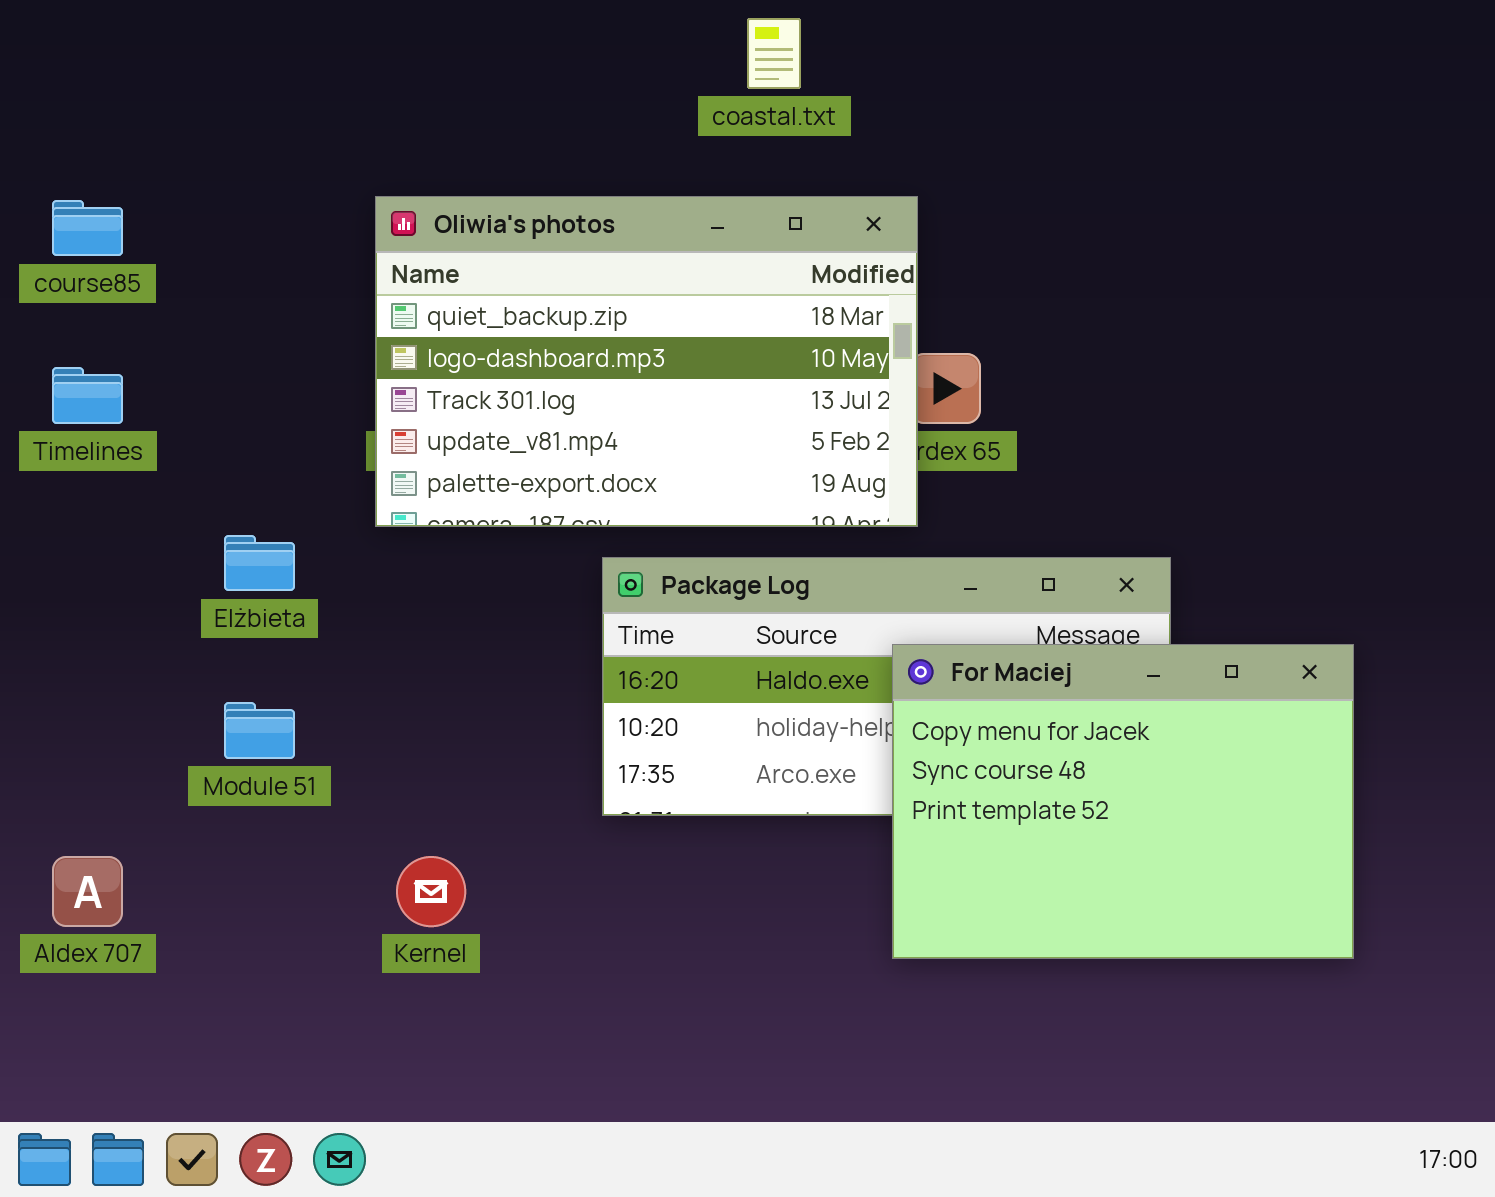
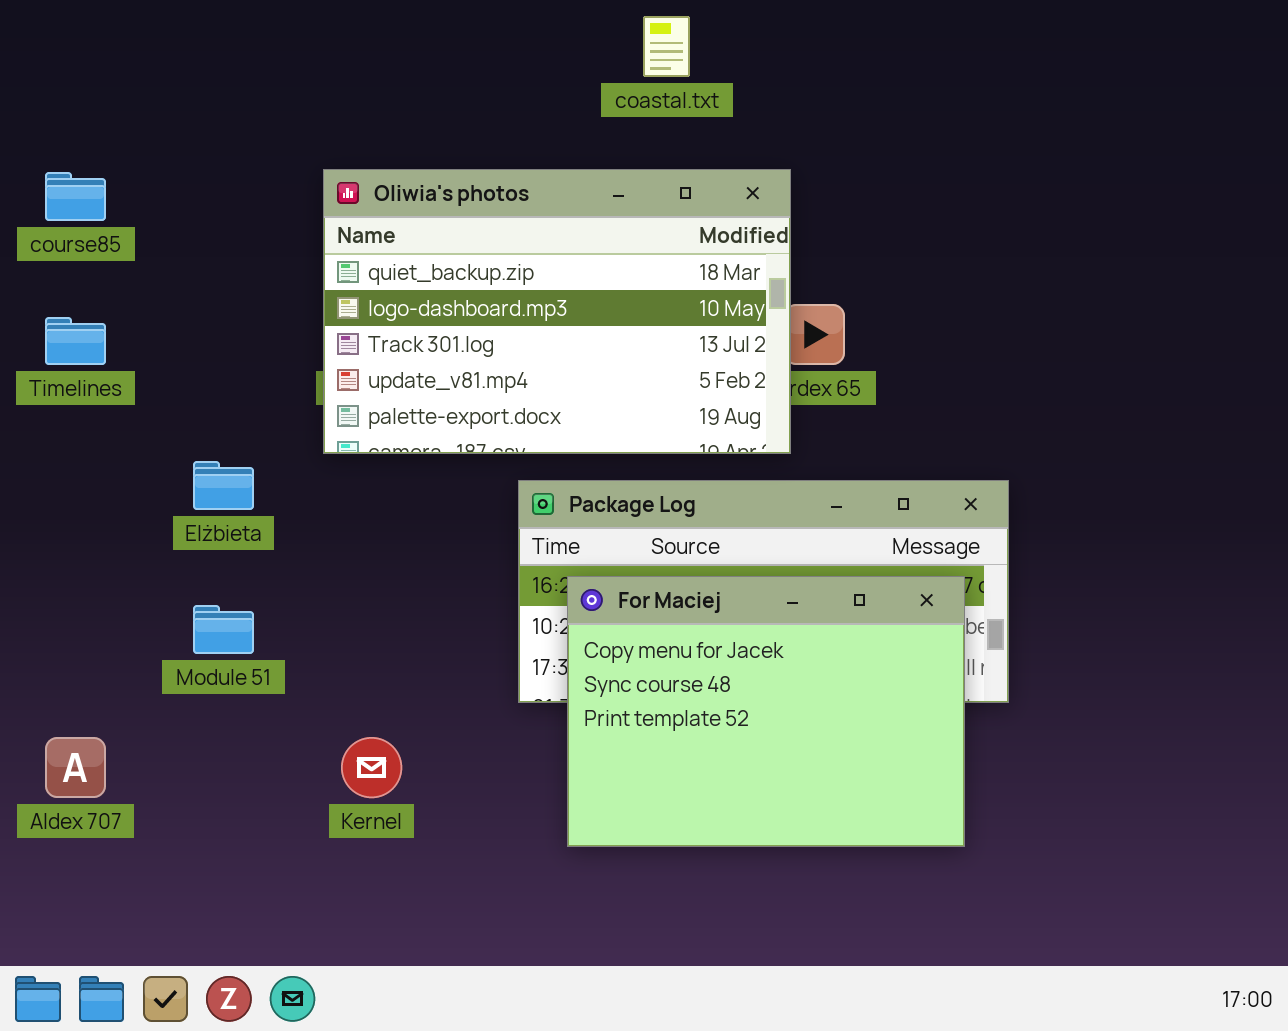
For Maciej: [892,644,1354,959] -> [567,576,965,847], moved

